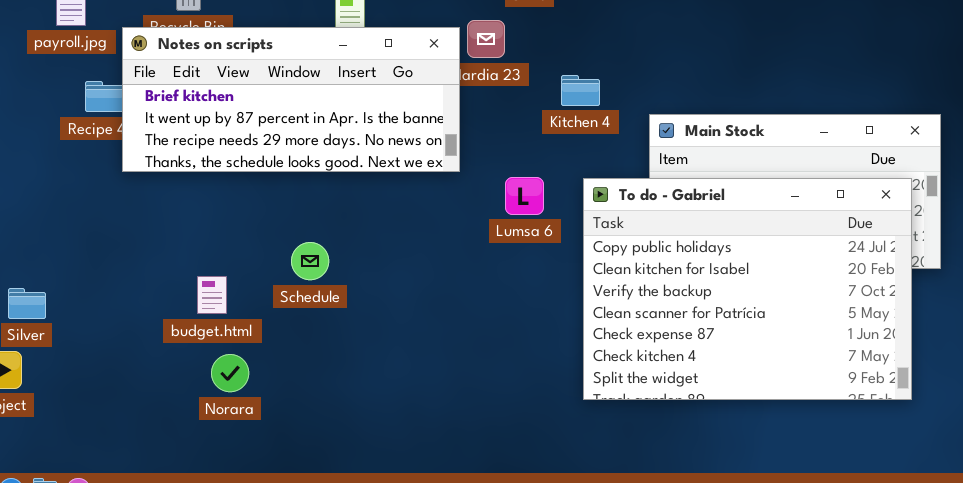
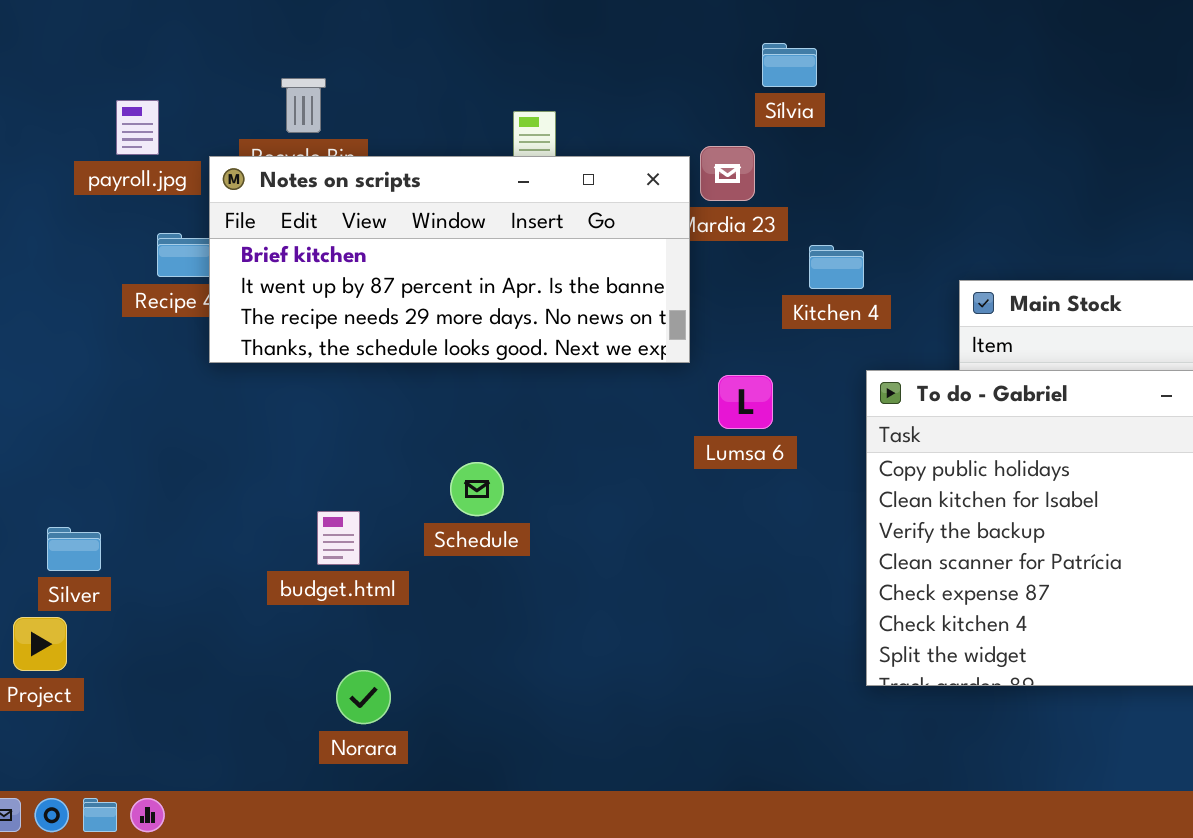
Kitchen 4: [561,75,600,106] -> [809,245,864,289], moved
Lumsa 6: [505,177,544,215] -> [718,375,773,429], moved
Norara: [211,354,249,392] -> [336,670,391,724], moved

